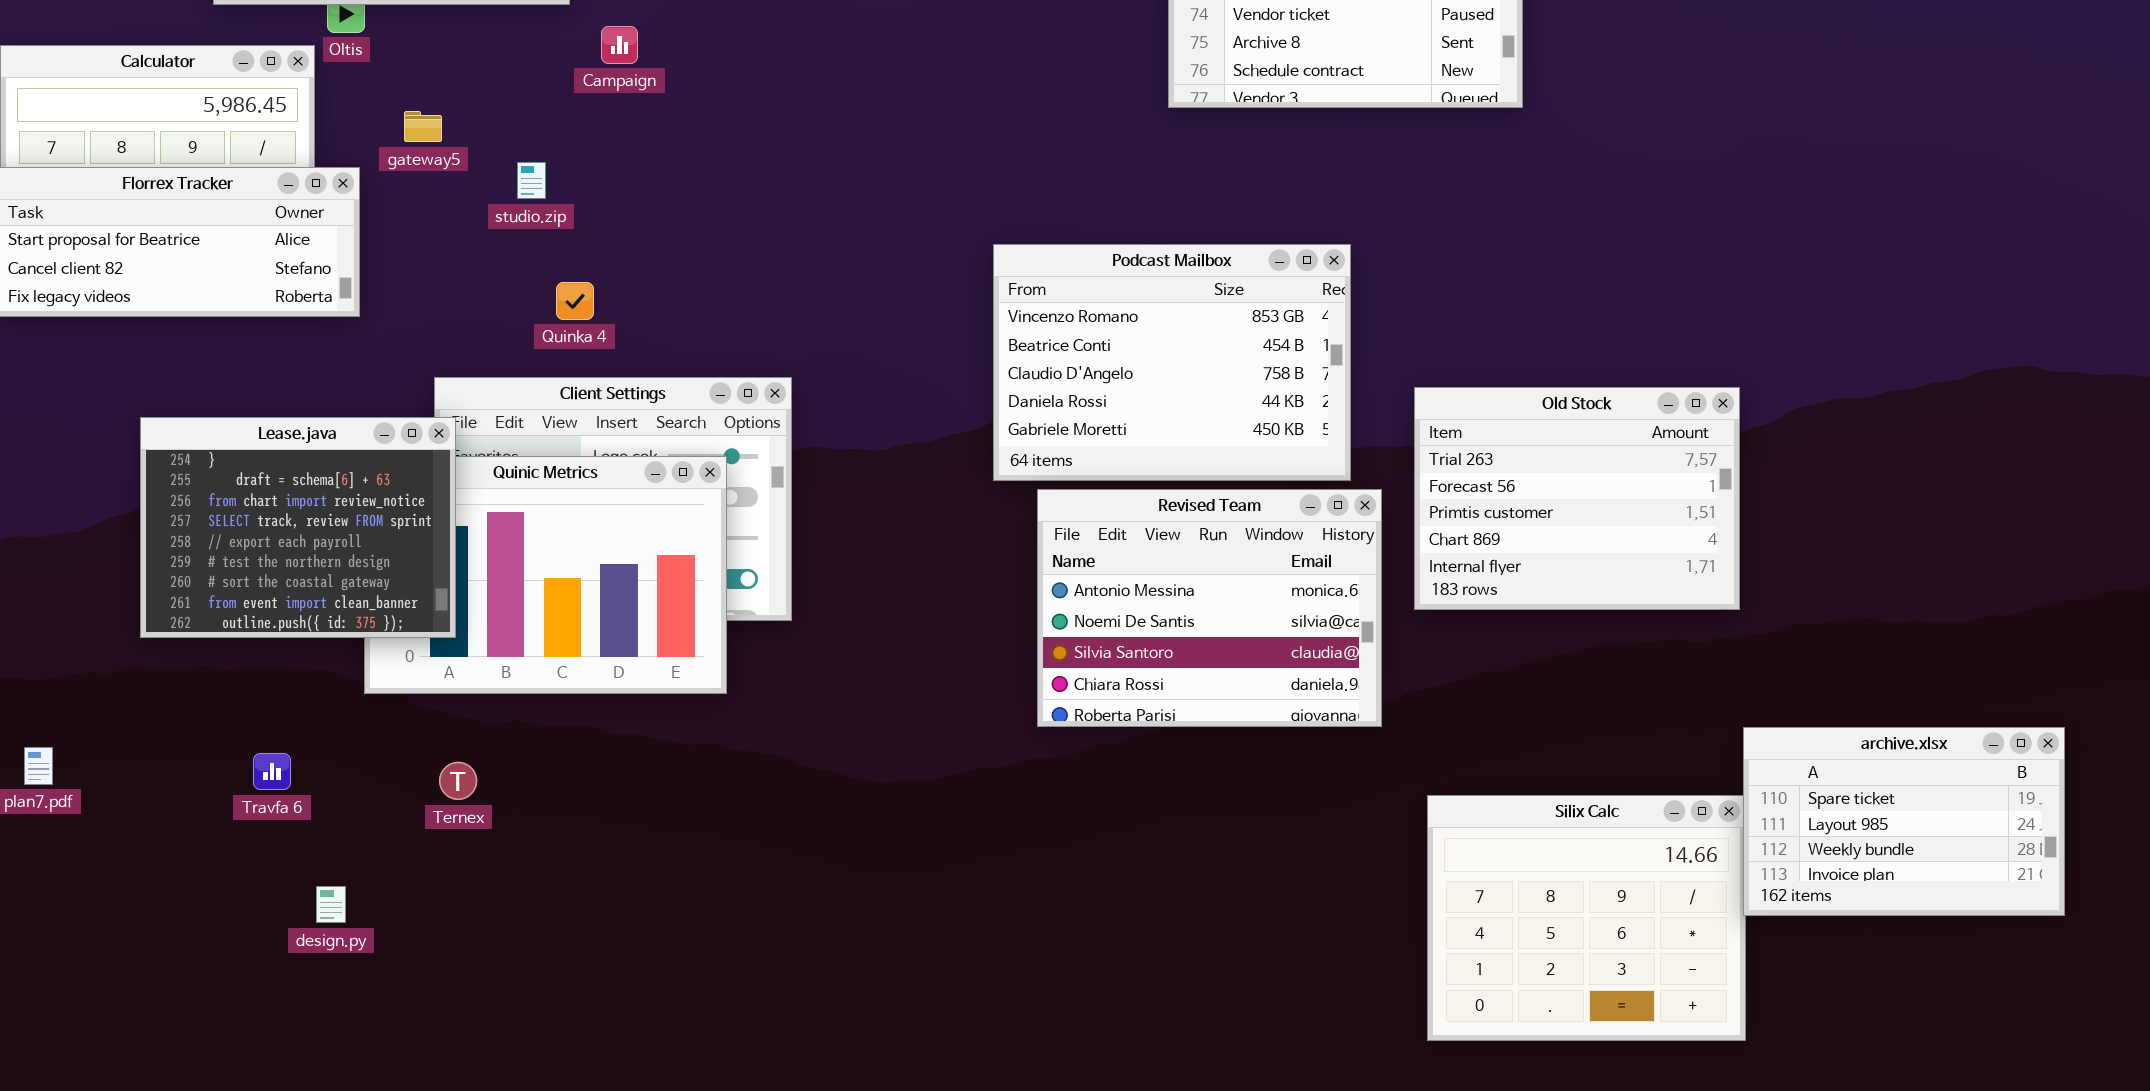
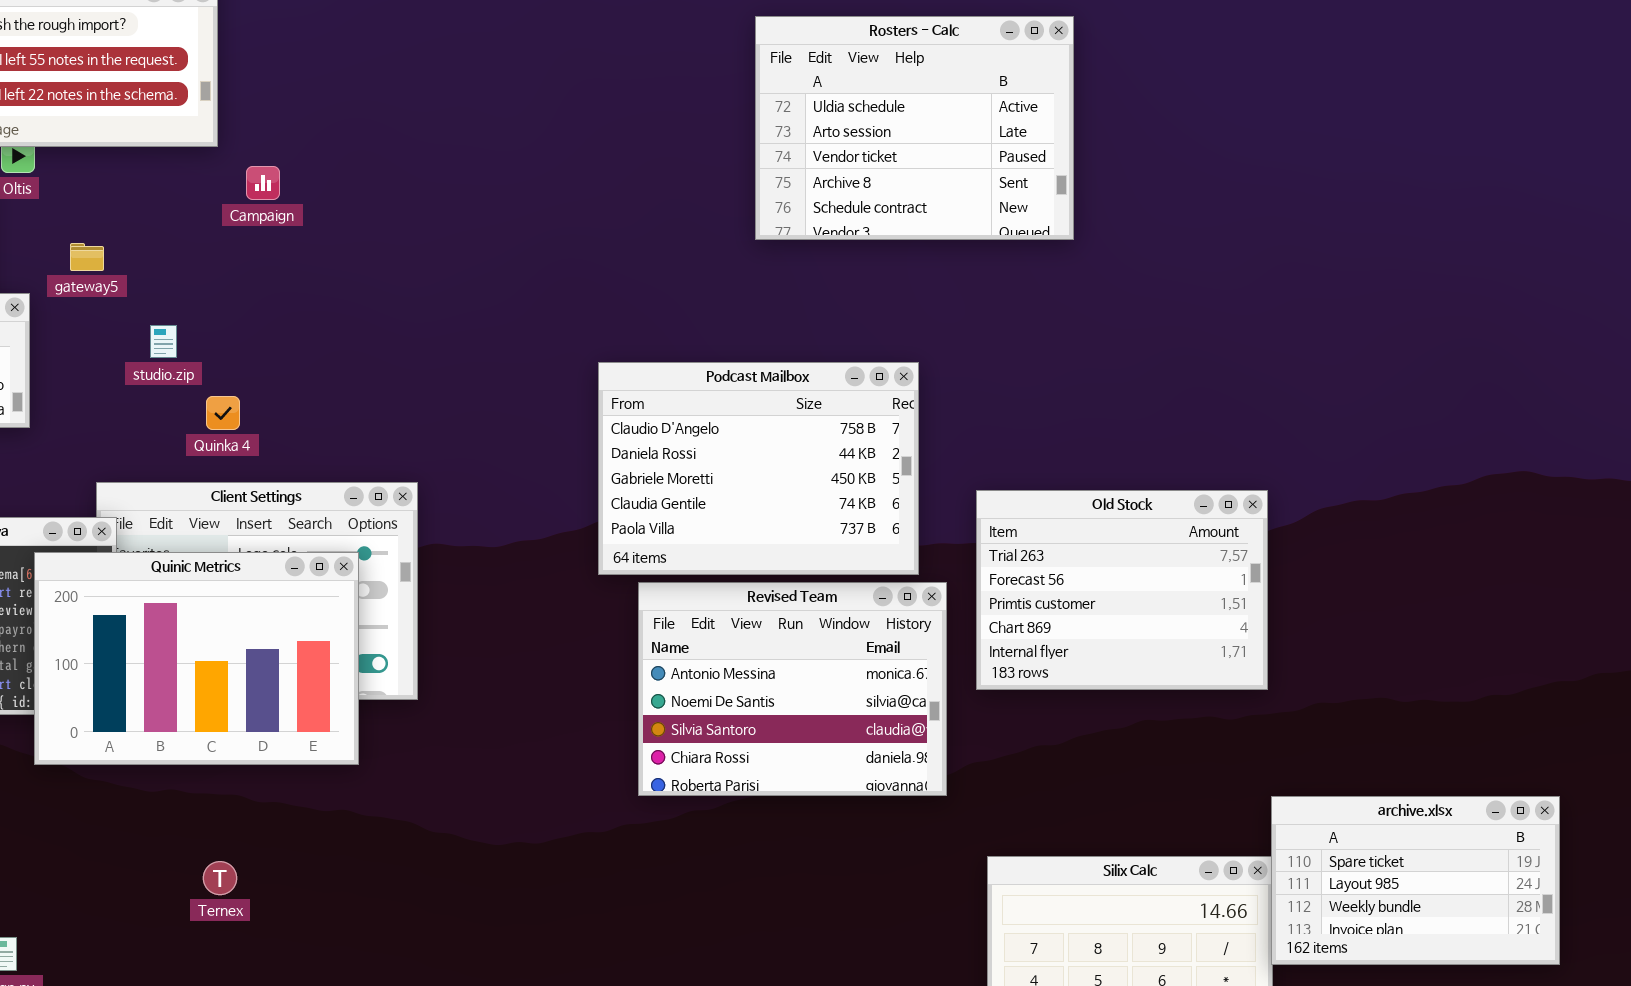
studio.zip: [517,162,546,199] -> [150,325,177,358], moved
Podcast Mailbox: [993,244,1351,481] -> [598,362,919,575], scrolled down 2 rows
Quinic Metrics: [364,456,727,694] -> [34,552,359,765], raised
Ternex: [439,762,477,800] -> [203,861,237,895], moved

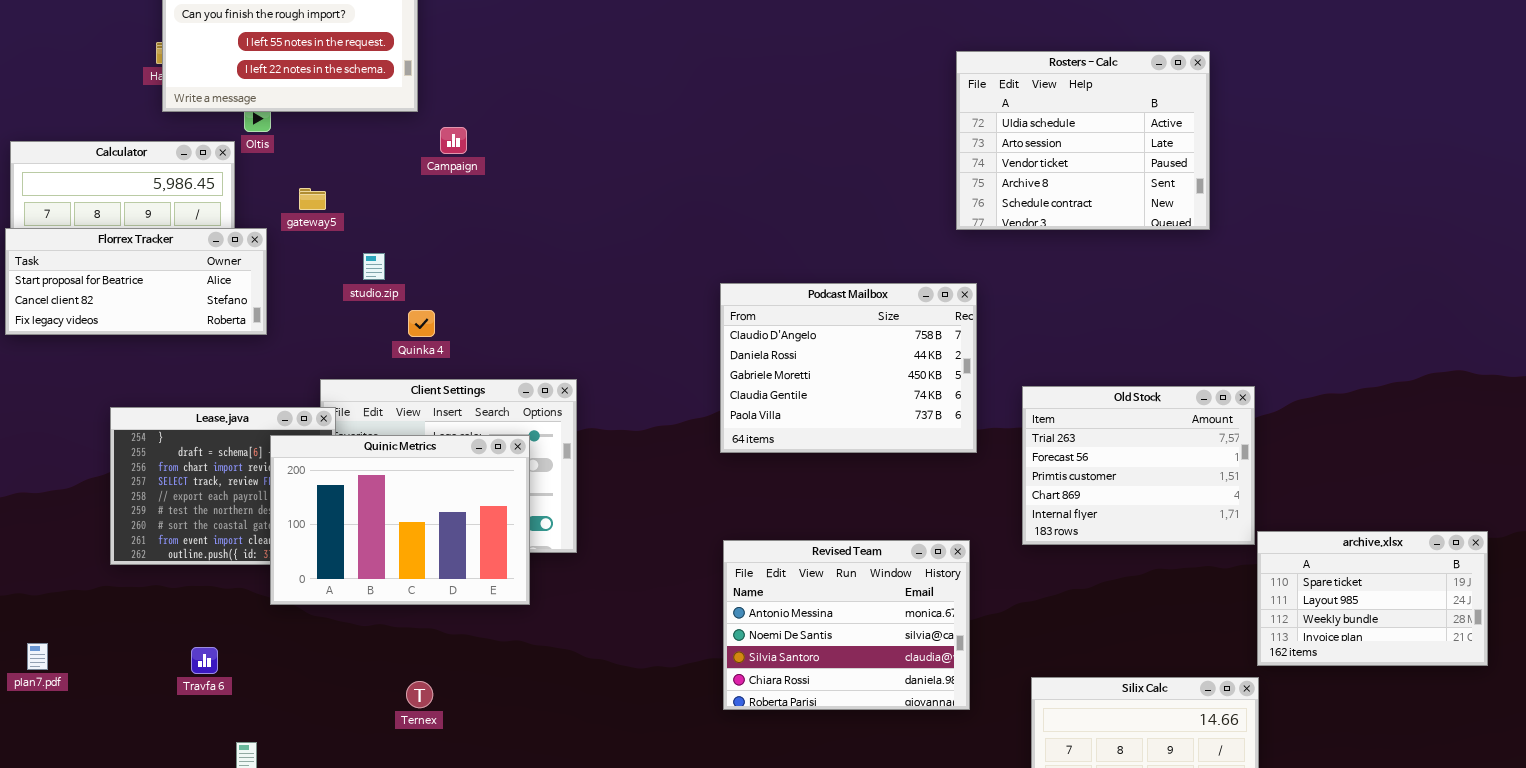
Rosters - Calc: [755,16,1074,240] -> [956,51,1210,230], moved
Revised Team: [638,582,947,796] -> [723,540,970,710], moved
archive.xlsx: [1271,796,1560,965] -> [1257,531,1488,666], moved

